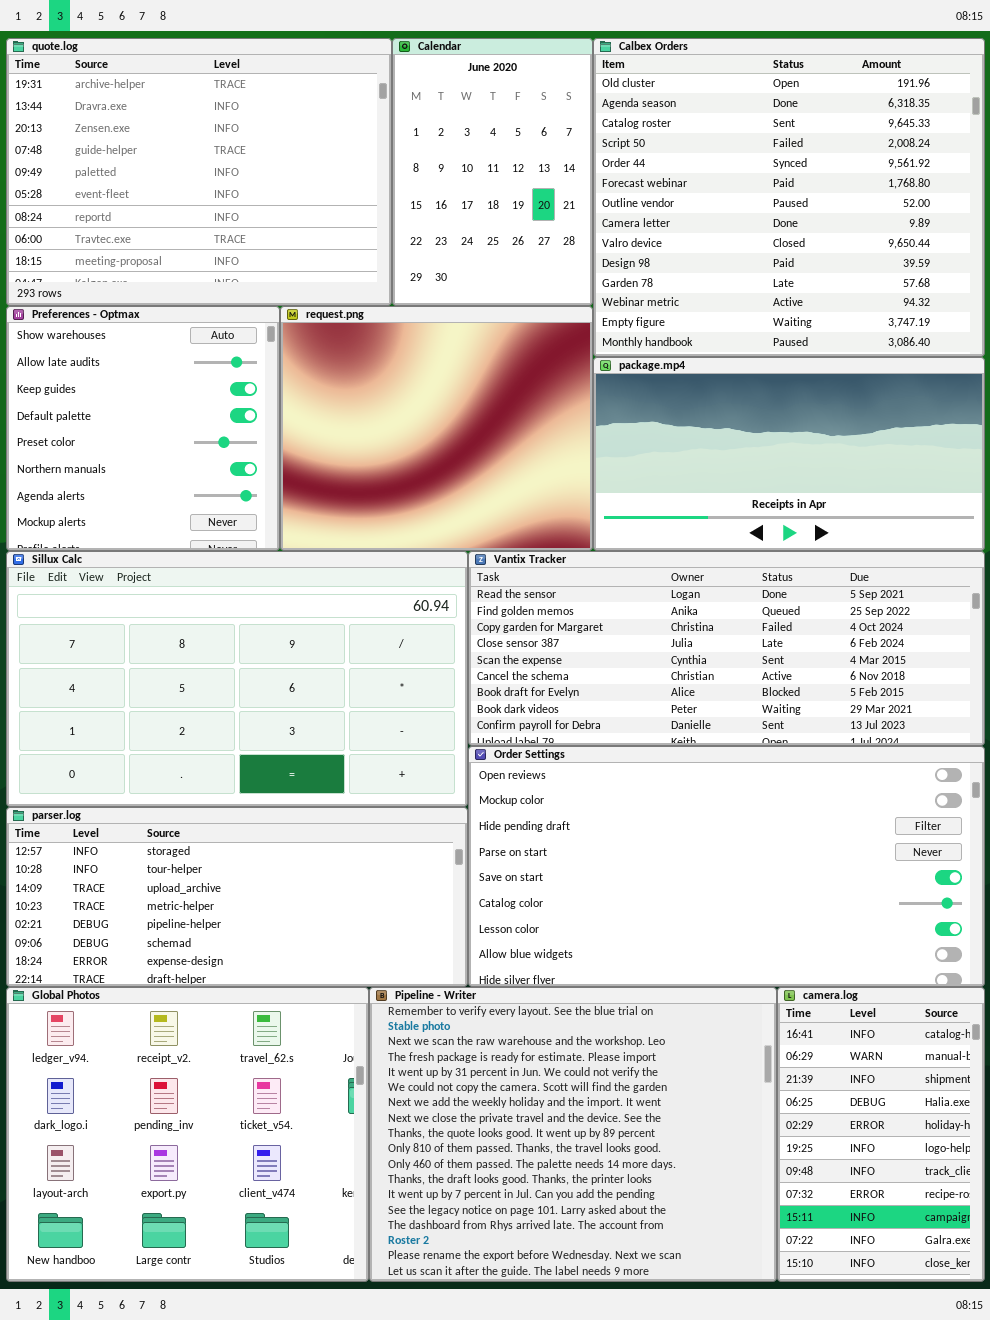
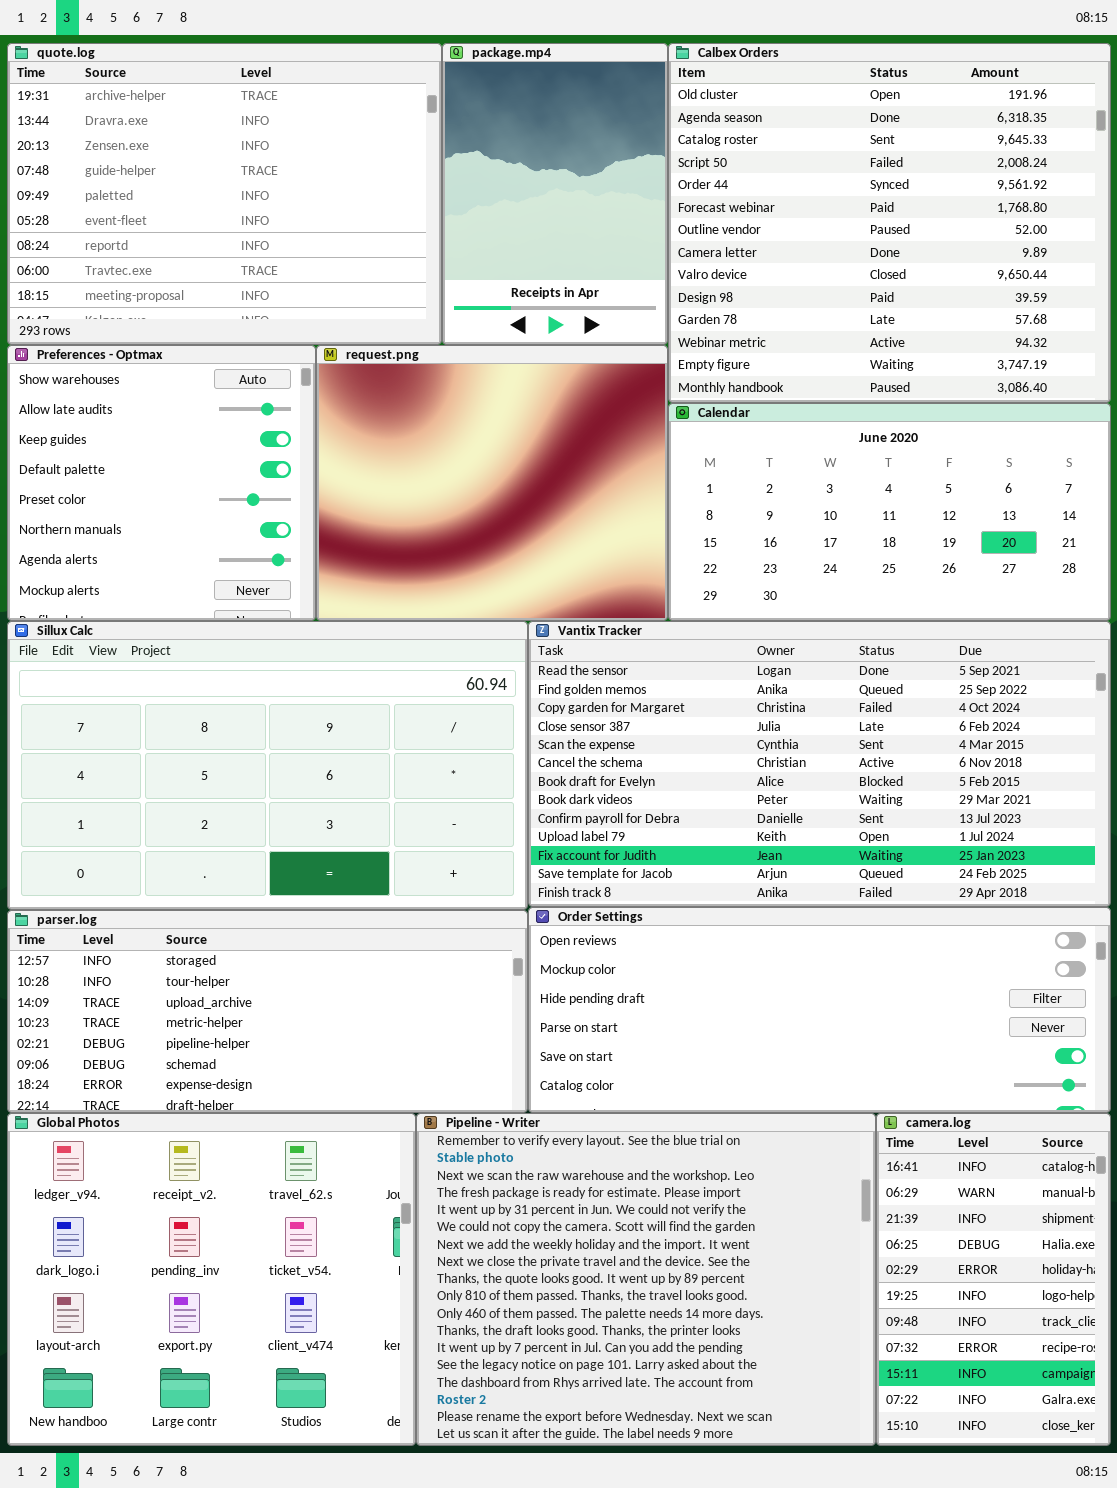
Calendar: [392,38,593,306] -> [668,403,1111,621], moved, resized
package.mp4: [593,357,985,551] -> [442,43,668,345], moved, resized
Vantix Tracker: [468,551,985,746] -> [528,621,1111,907], resized
Order Settings: [468,746,985,987] -> [528,907,1111,1113], resized

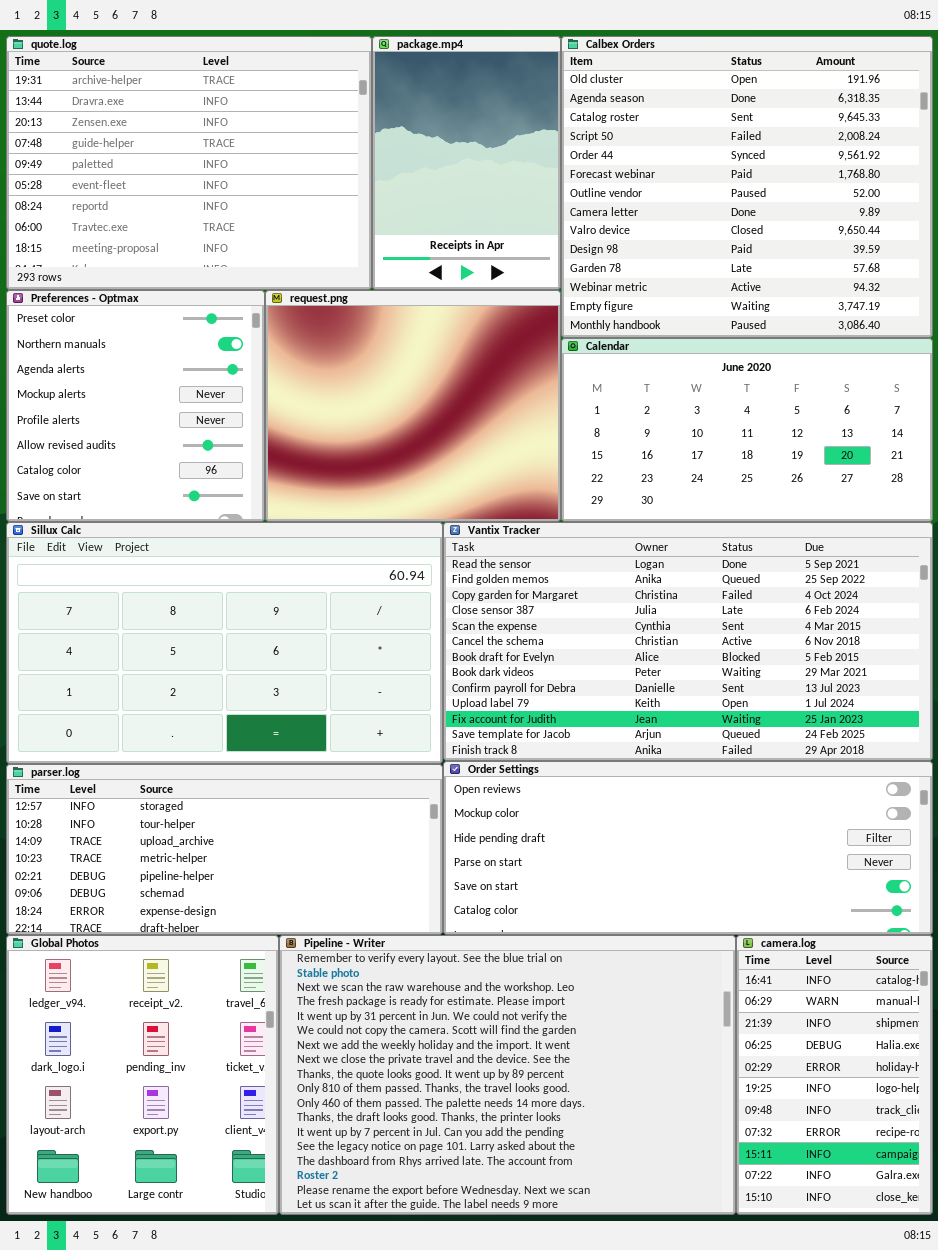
Preferences - Optmax: [7,345,316,621] -> [6,290,265,522], scrolled down 4 rows
Global Photos: [7,1113,416,1446] -> [6,935,279,1215], resized
Pipeline - Writer: [416,1113,876,1446] -> [279,935,736,1215], resized

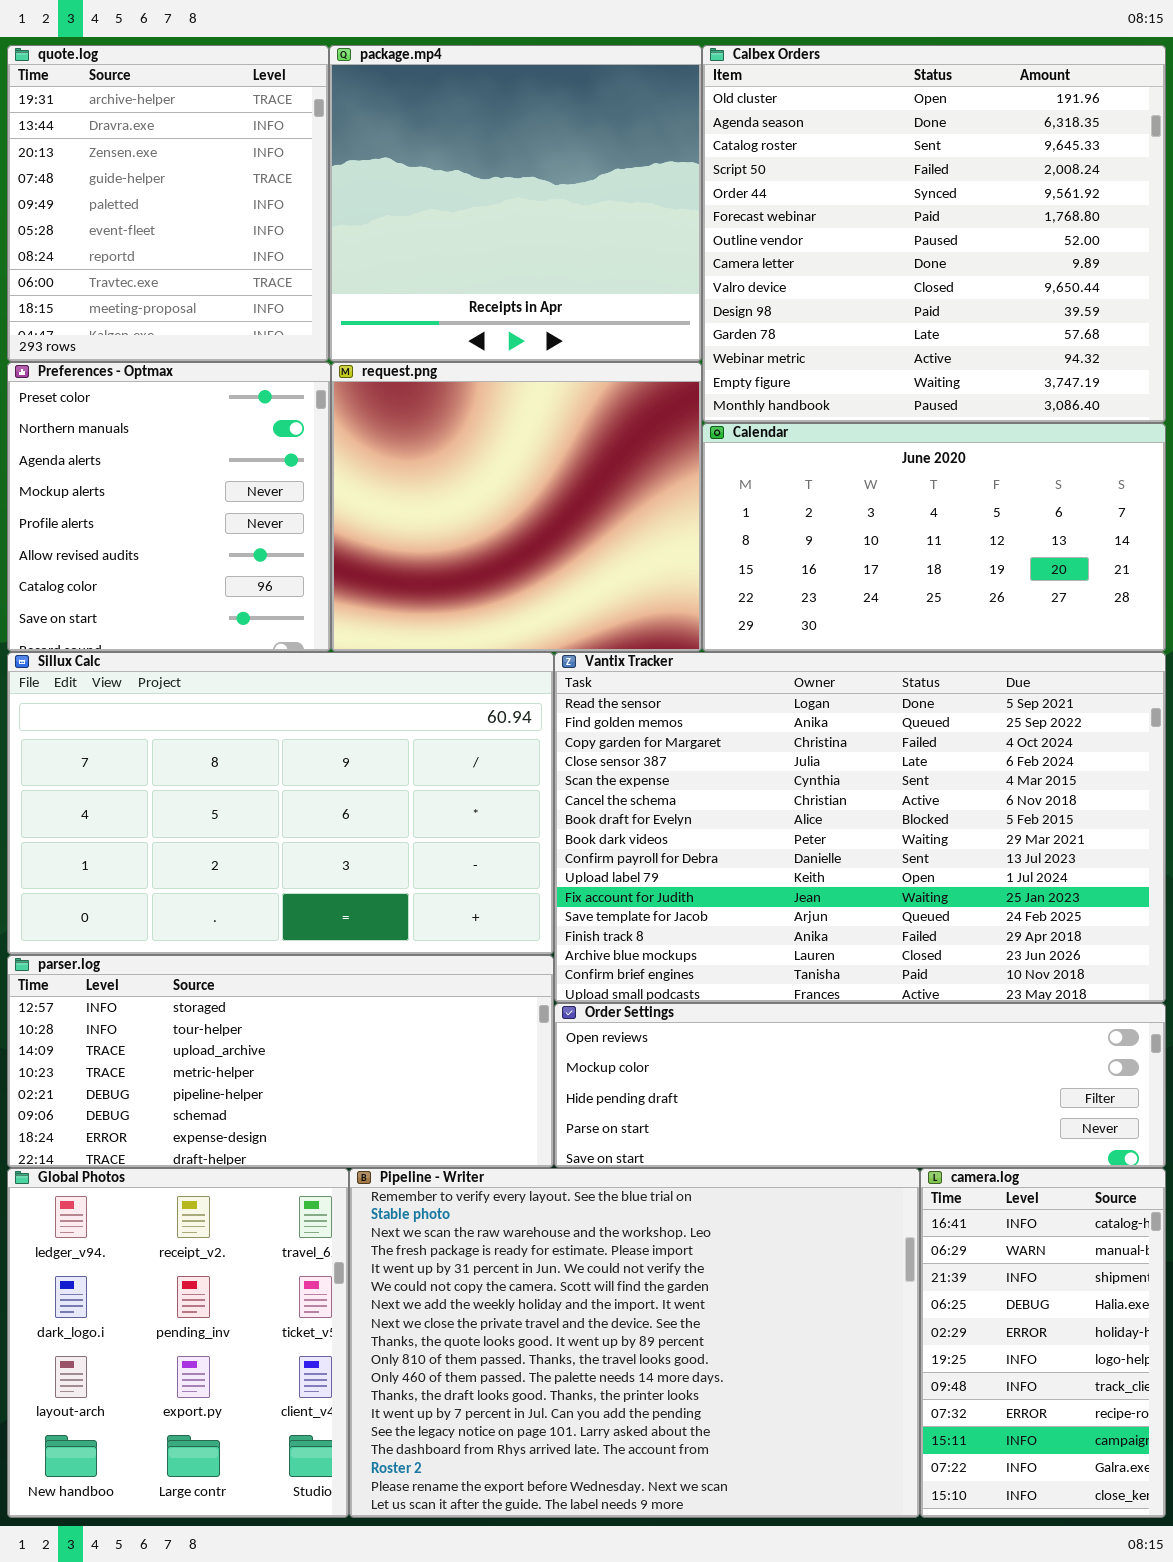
quote.log: [6,36,372,290] -> [7,45,329,362], resized
package.mp4: [372,36,561,290] -> [329,45,702,362], resized
Vantix Tracker: [443,522,933,761] -> [554,652,1166,1003], resized
Order Settings: [443,761,933,935] -> [554,1003,1166,1168], resized

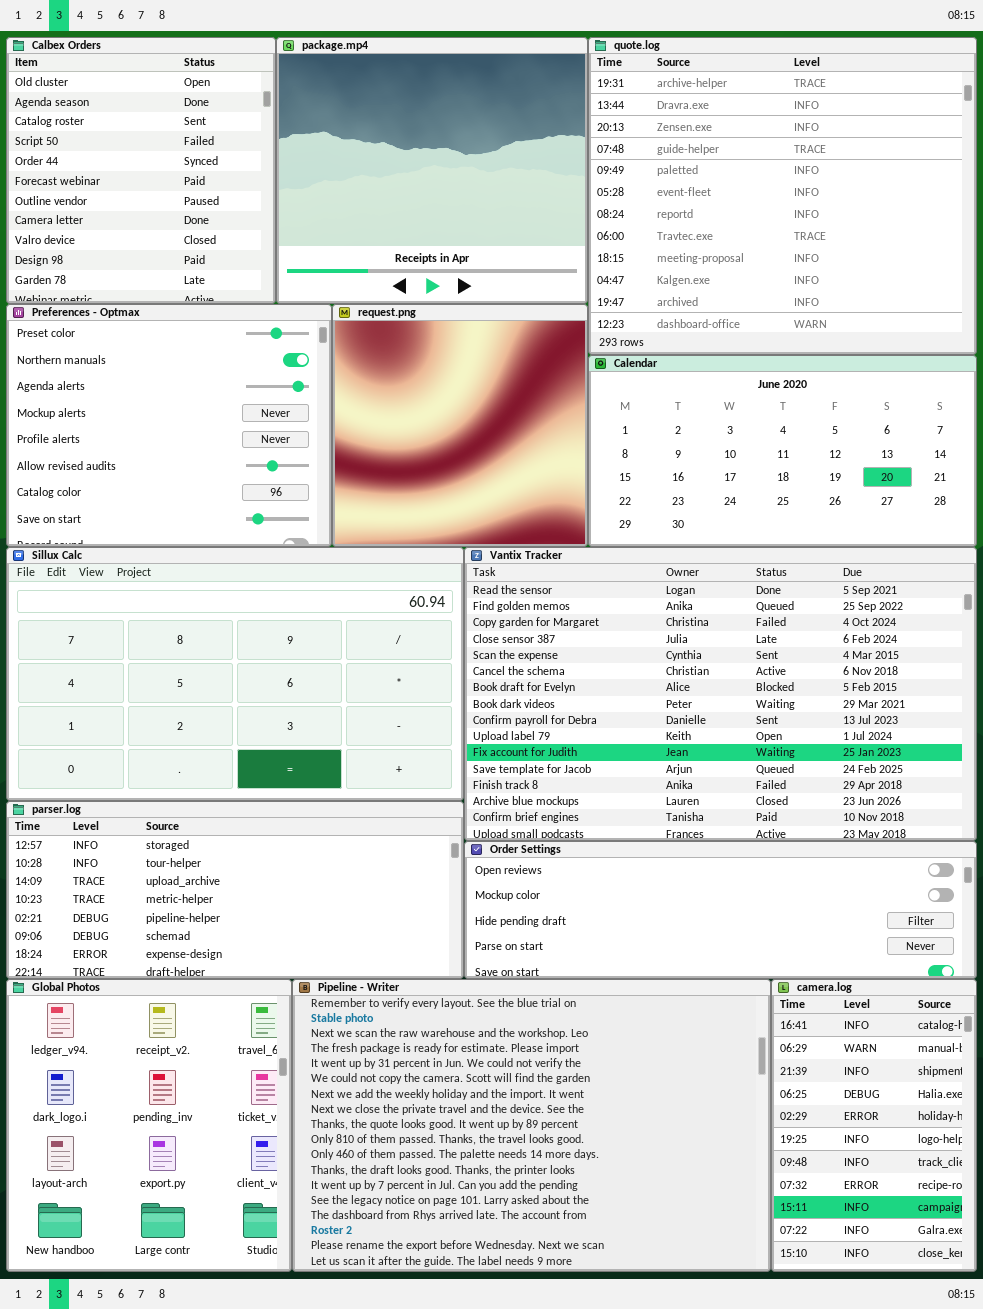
quote.log: [7,45,329,362] -> [588,37,977,355], moved, resized
Calbex Orders: [702,45,1166,423] -> [6,37,276,304], moved, resized
Preferences - Optmax: [7,362,331,652] -> [6,304,332,547], resized
request.png: [331,362,702,652] -> [332,304,588,547], resized

